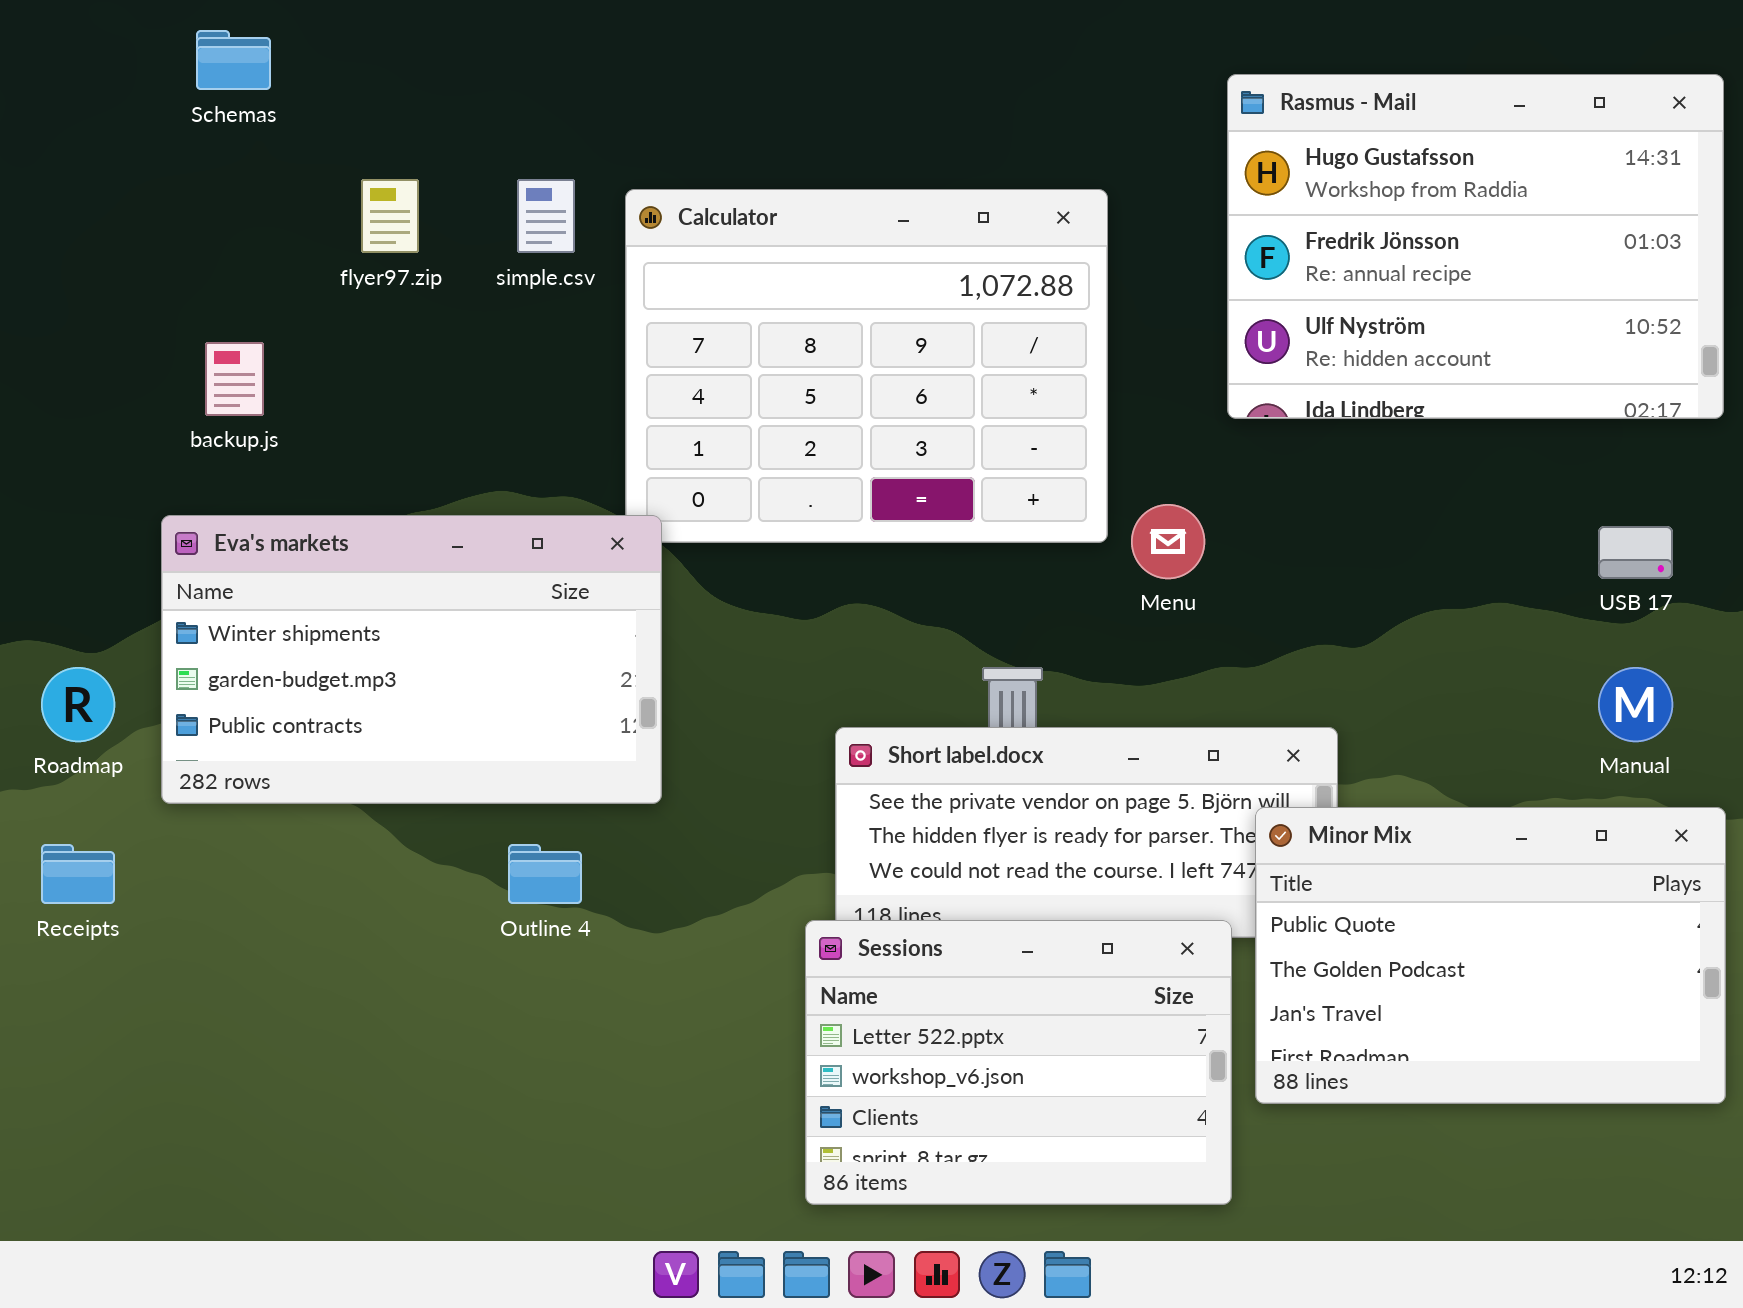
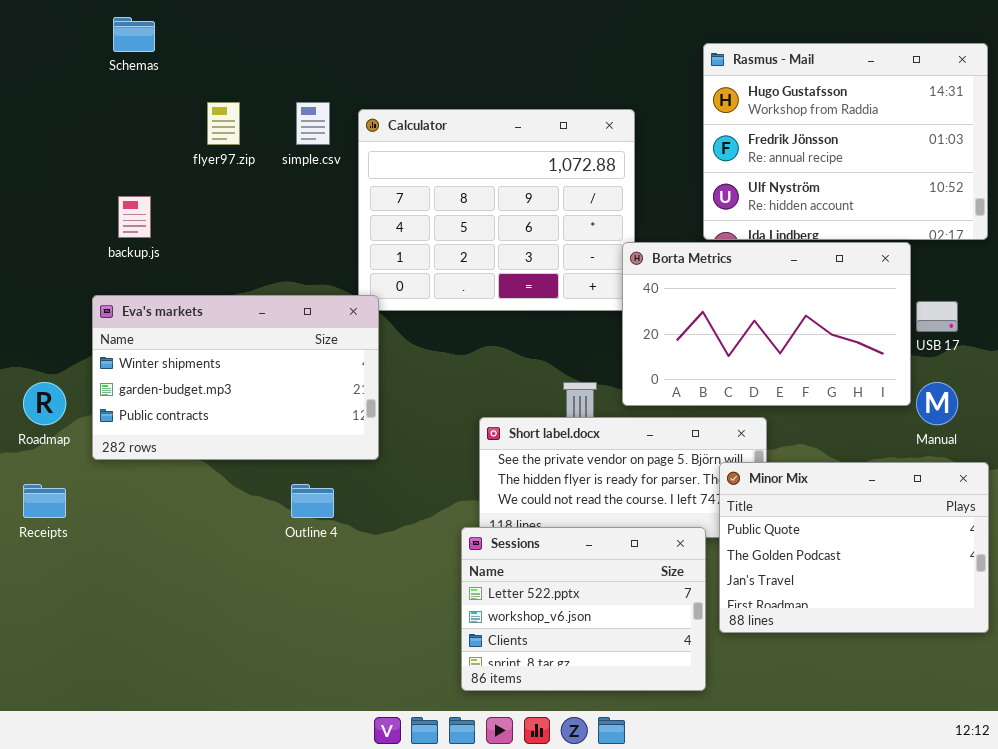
Borta Metrics: none -> [622,242,911,406], opened

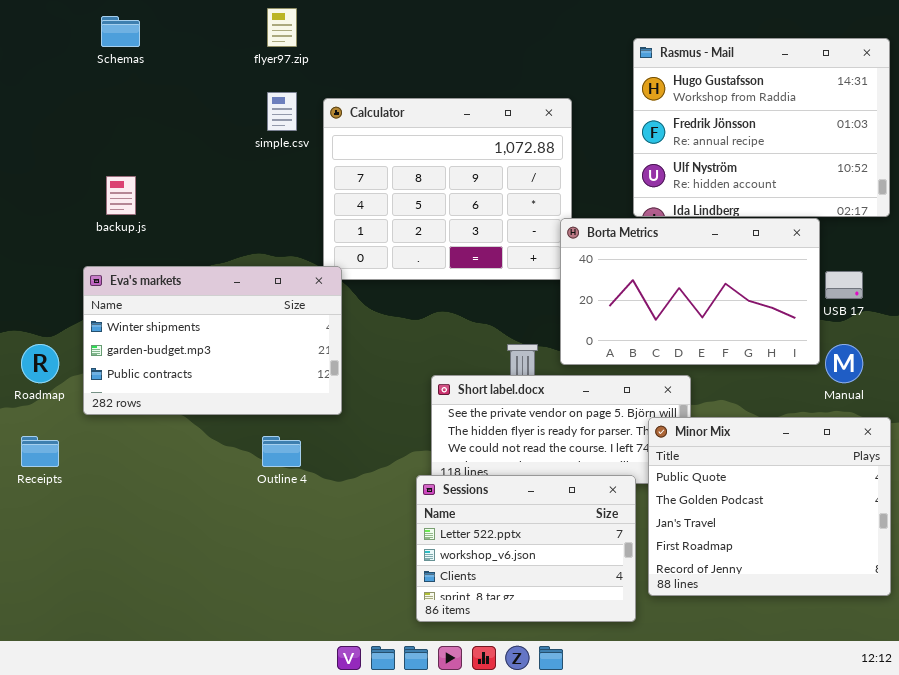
flyer97.zip: [207,102,240,145] -> [267,8,297,47], moved
Minor Mix: [719,462,989,633] -> [648,417,891,596], resized

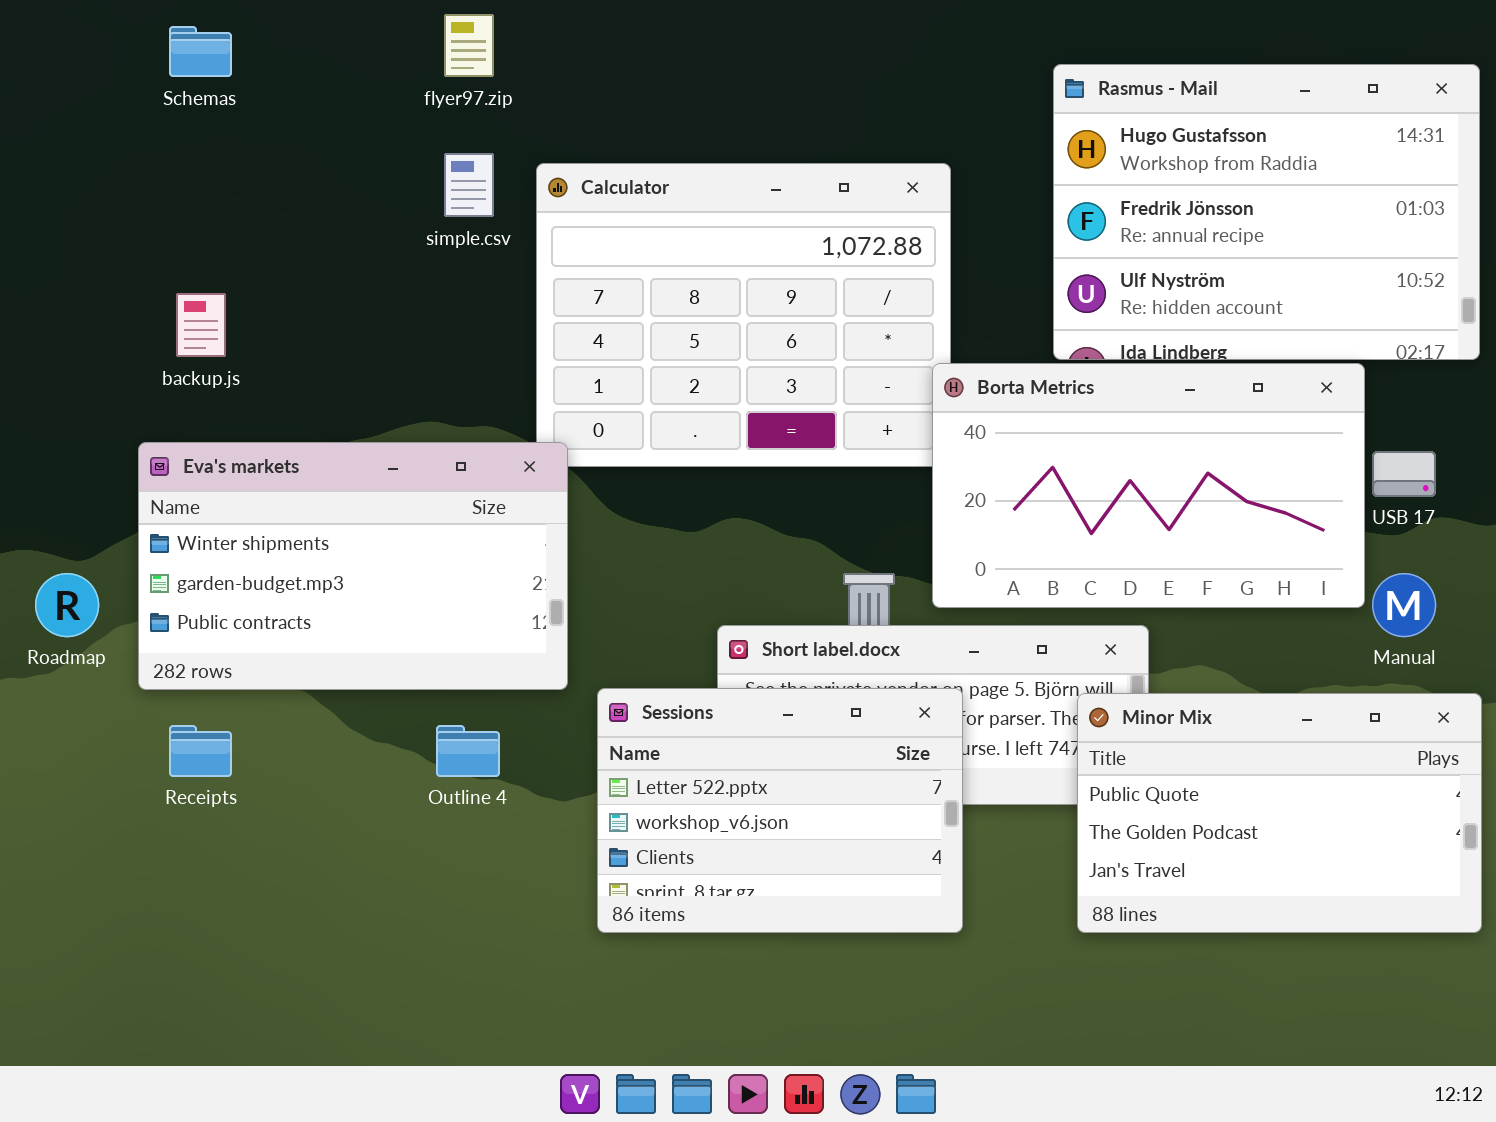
Minor Mix: [648,417,891,596] -> [1077,693,1482,933], resized
Receipts: [21,436,59,467] -> [169,725,232,777], moved
Sessions: [416,475,636,622] -> [597,688,963,933], moved

